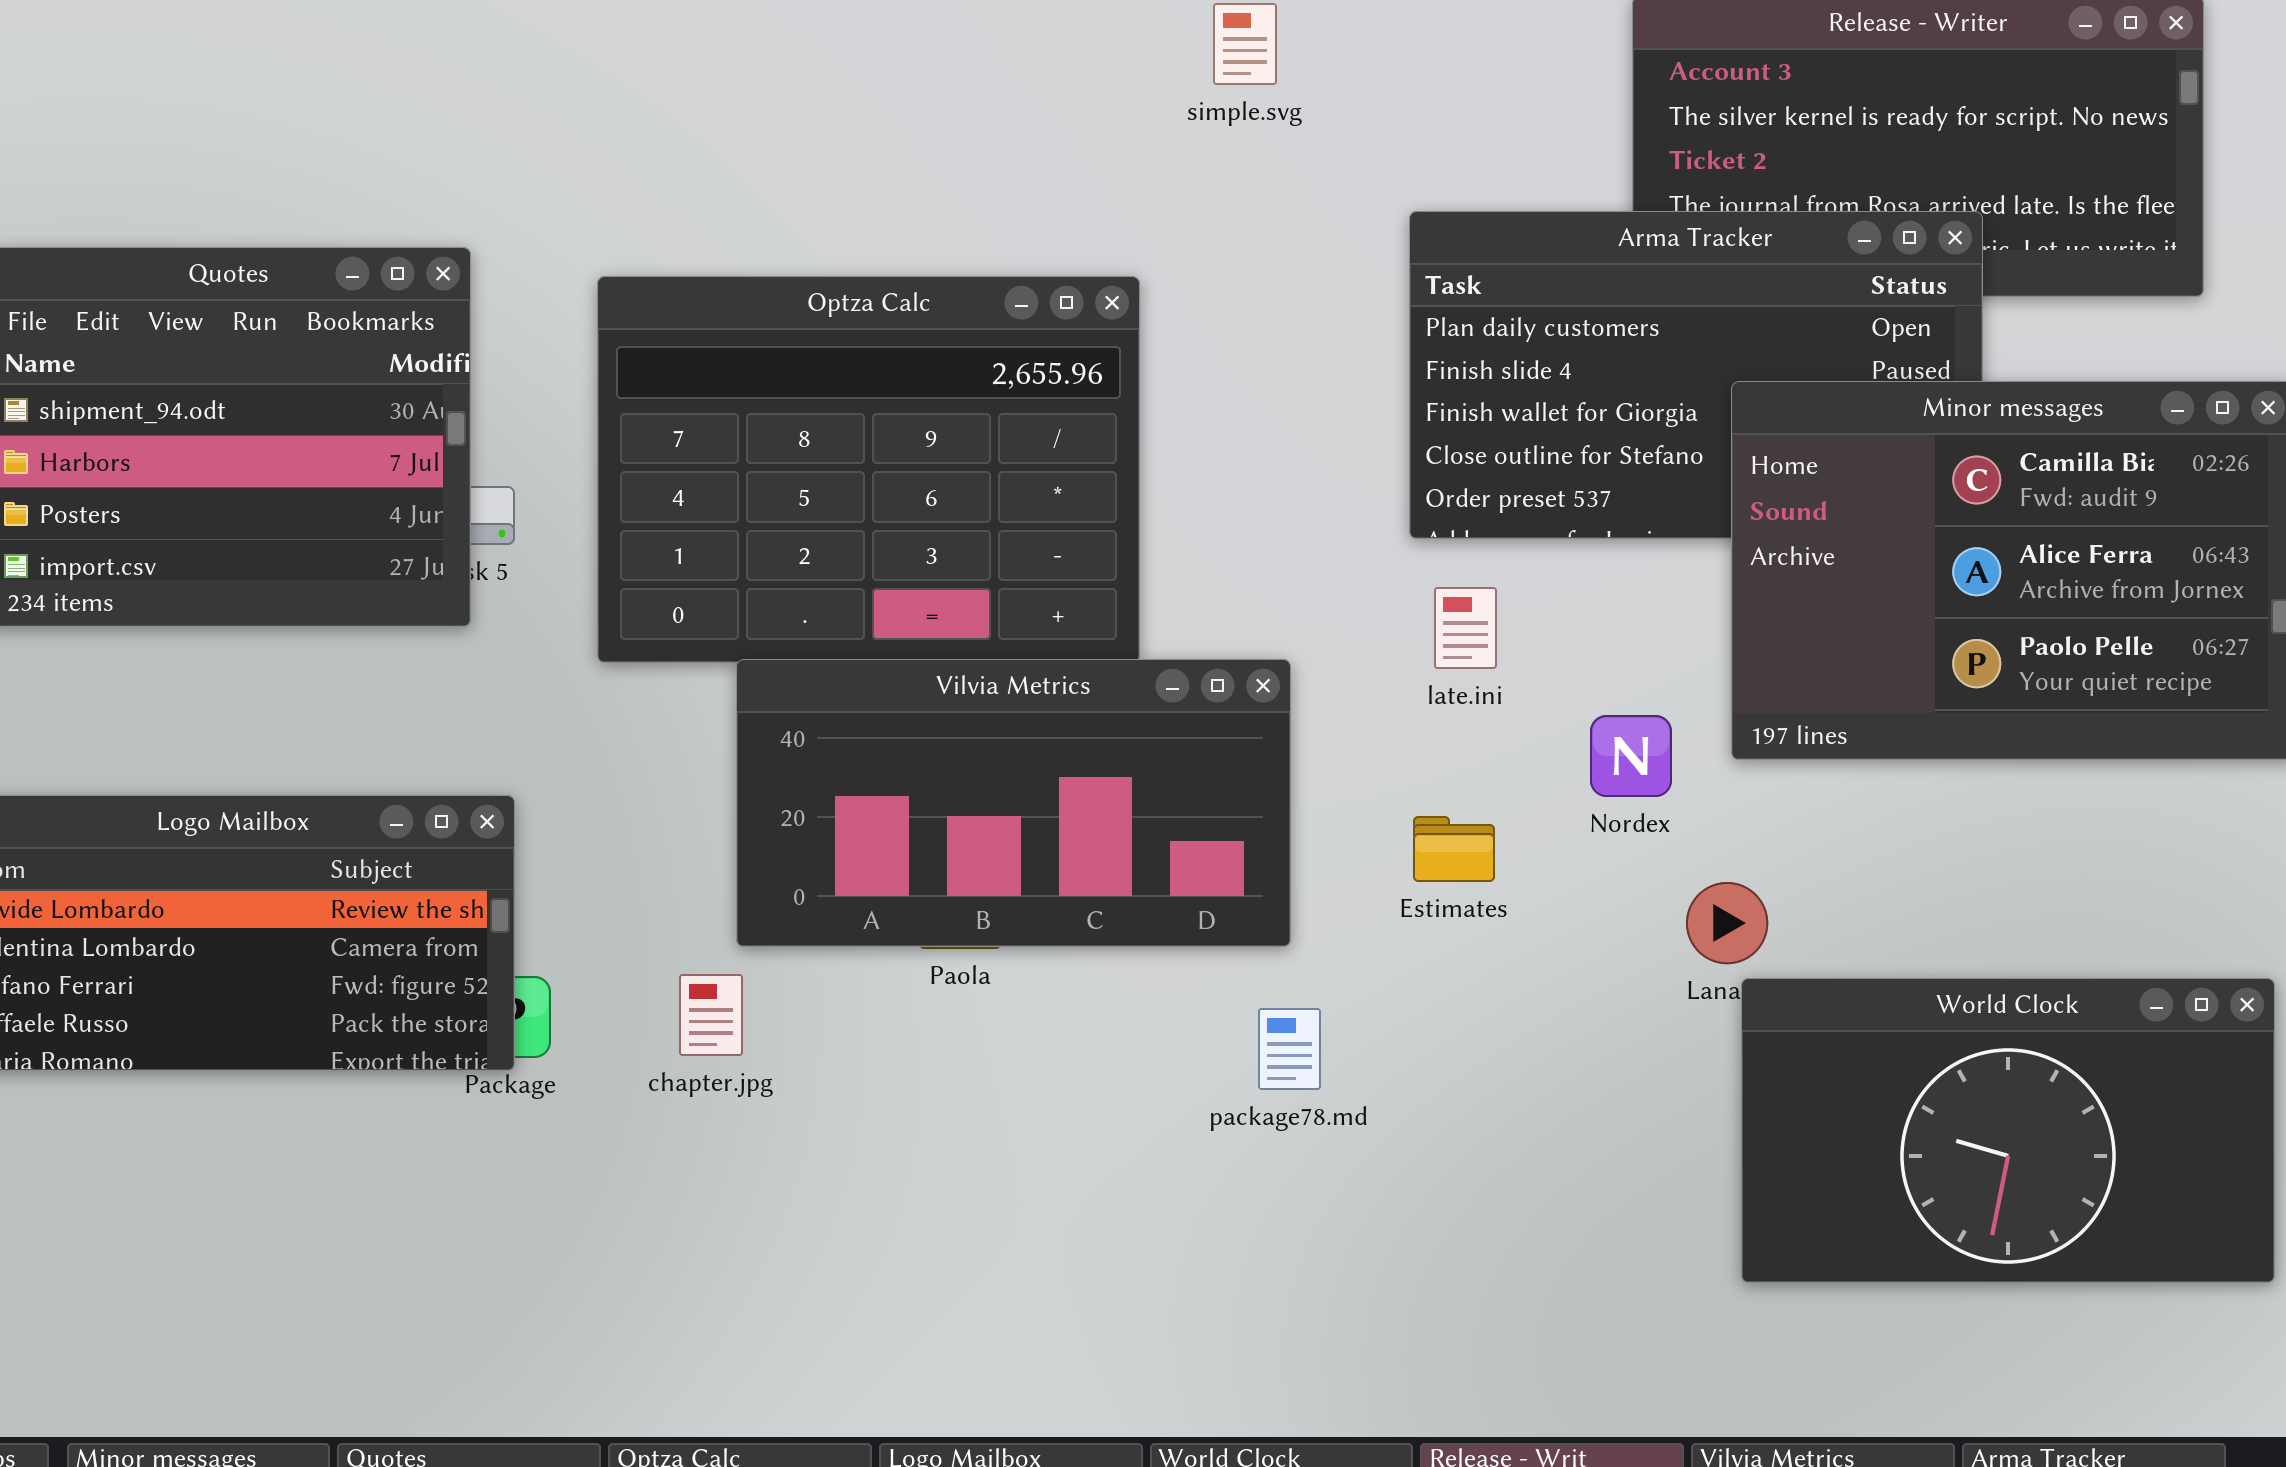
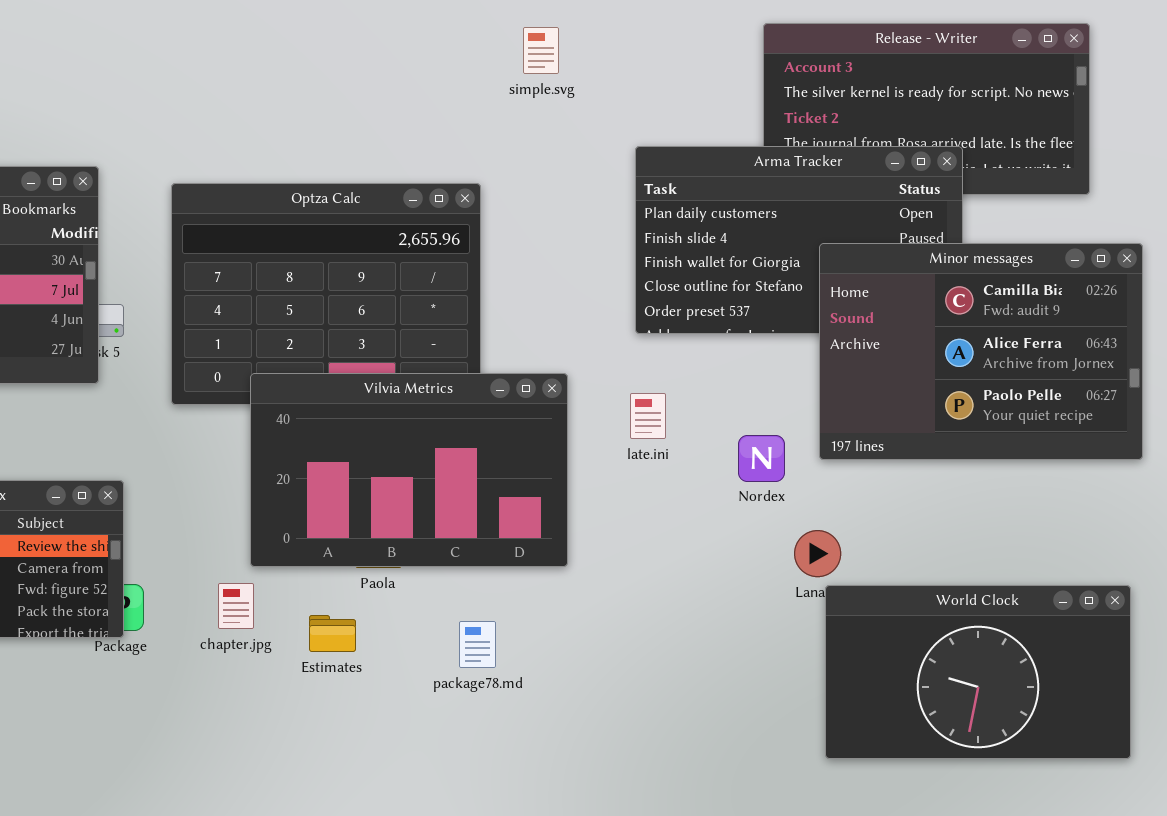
late.ini: [1434,587,1497,669] -> [630,393,666,439], moved
Vilvia Metrics: [736,659,1291,947] -> [250,373,568,567], resized
Estimates: [1413,816,1495,882] -> [309,615,356,652], moved
package78.md: [1258,1008,1321,1090] -> [459,621,496,668], moved

